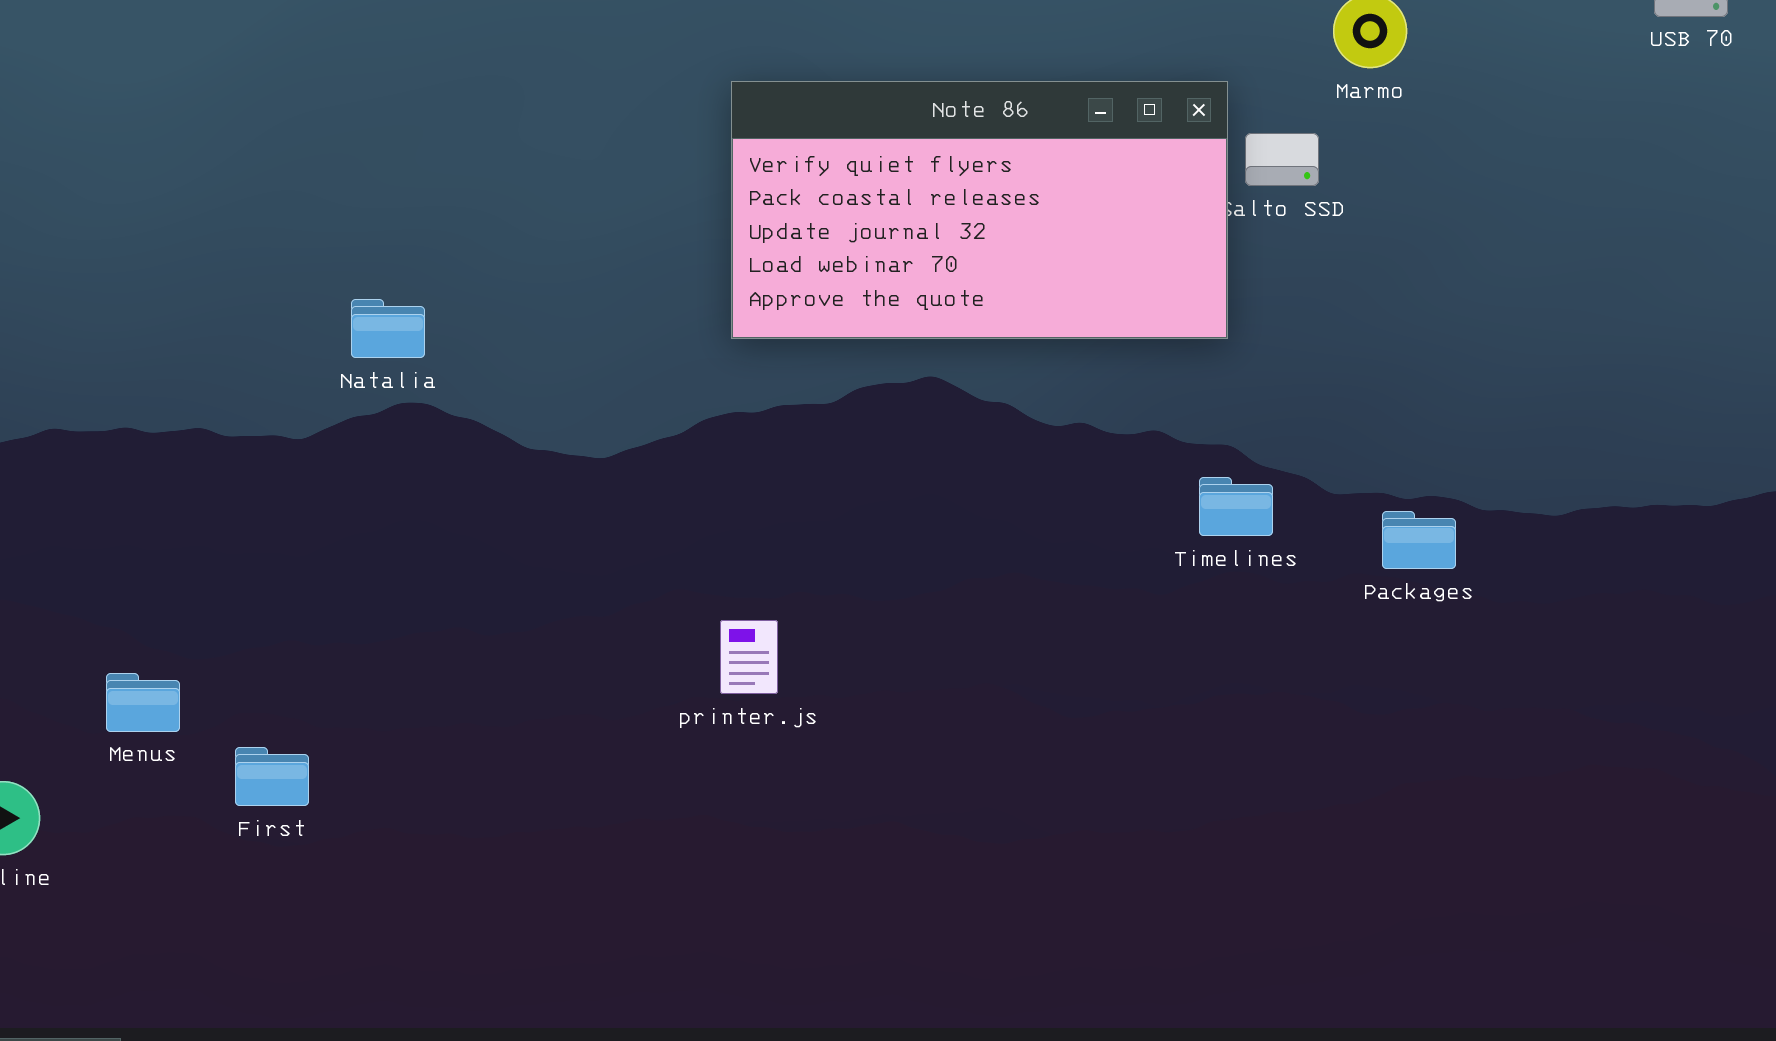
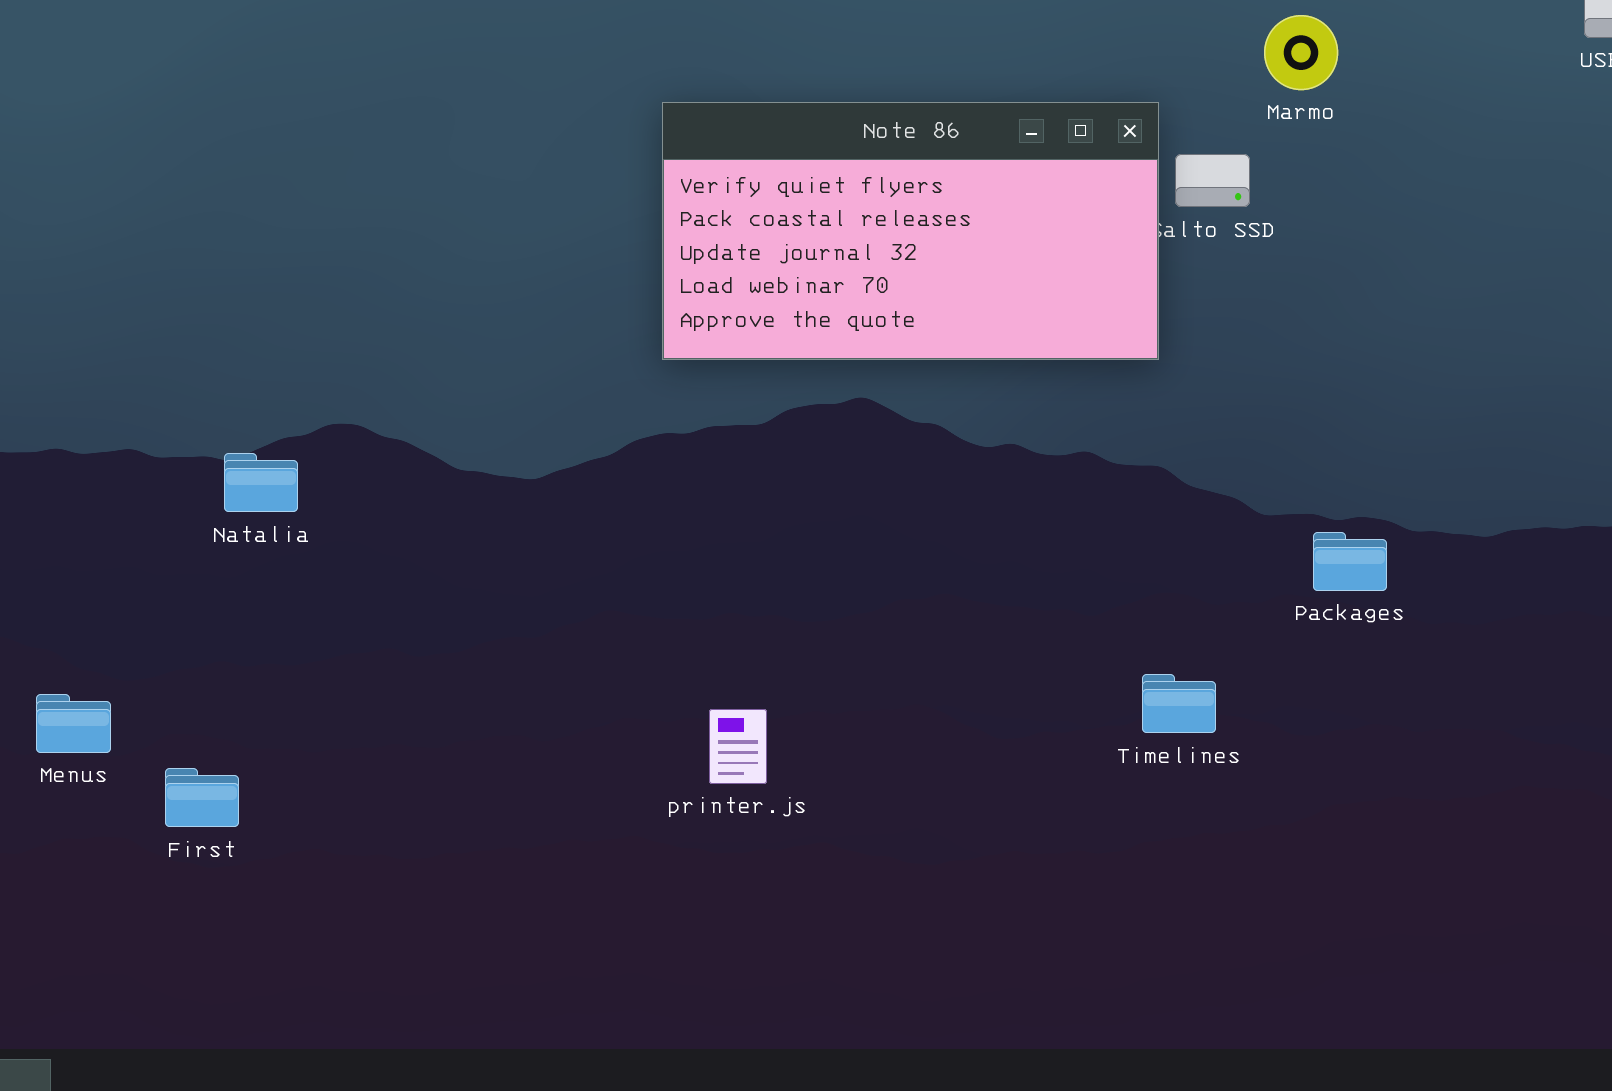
Natalia: [351,299,425,358] -> [224,453,298,512], moved
Timelines: [1199,477,1273,536] -> [1142,674,1216,733], moved
printer.js: [720,620,778,694] -> [709,709,767,784], moved

